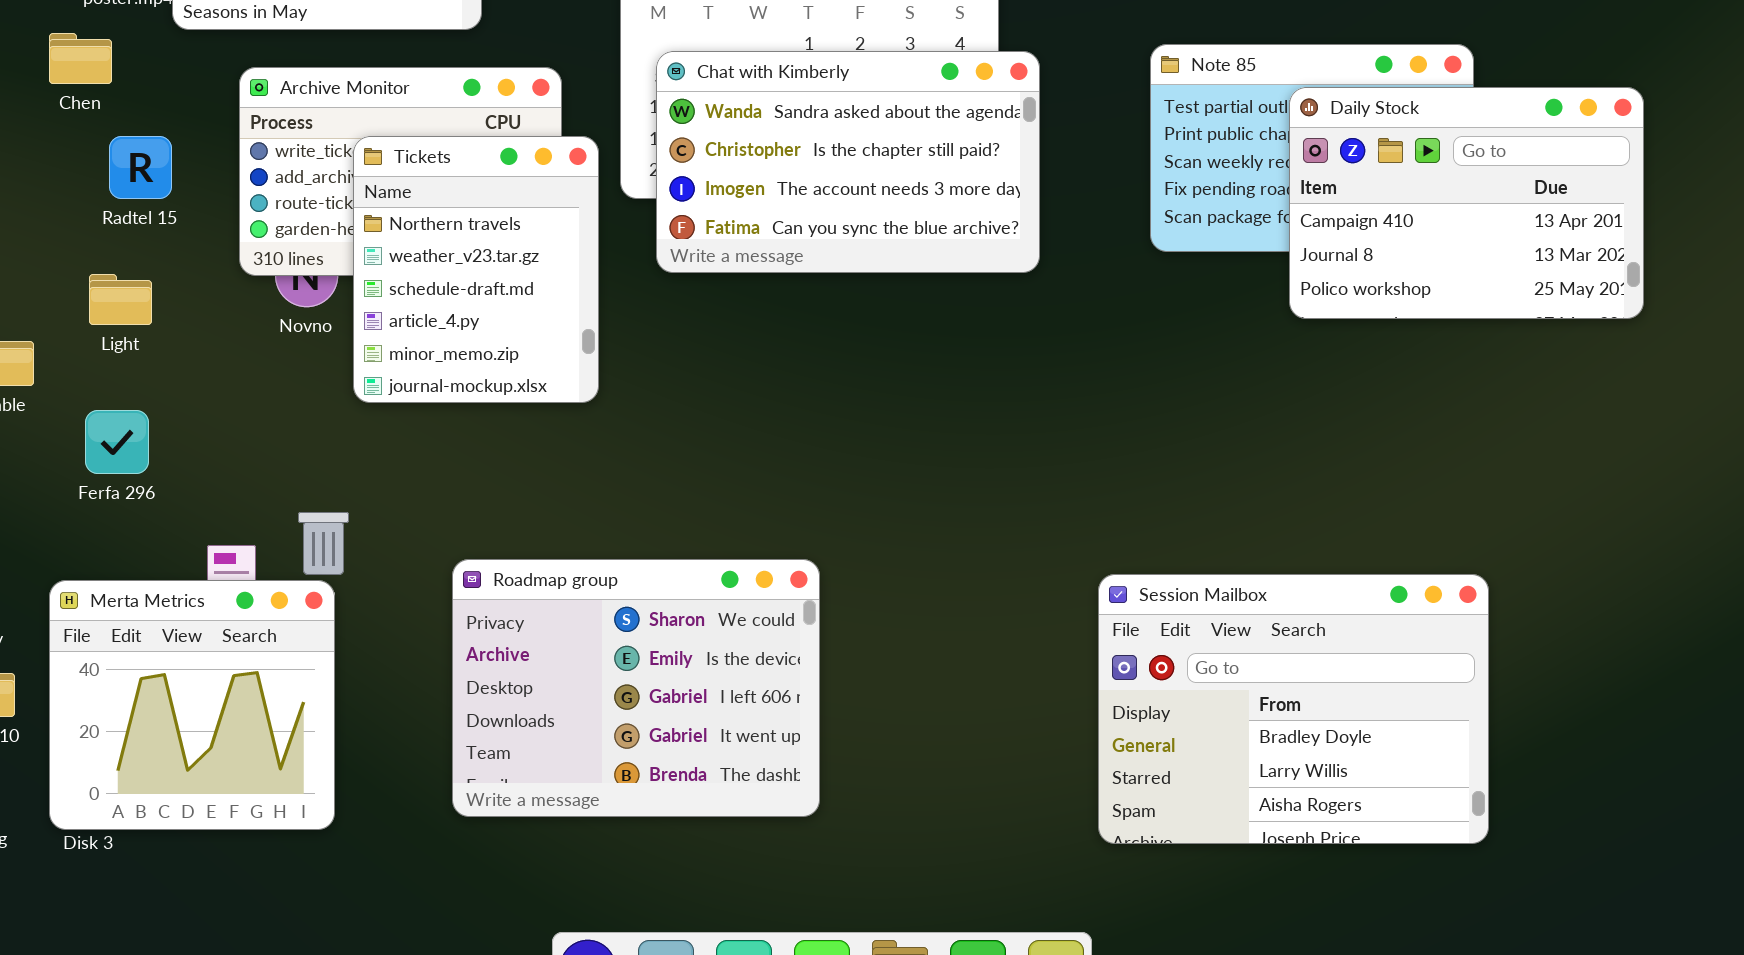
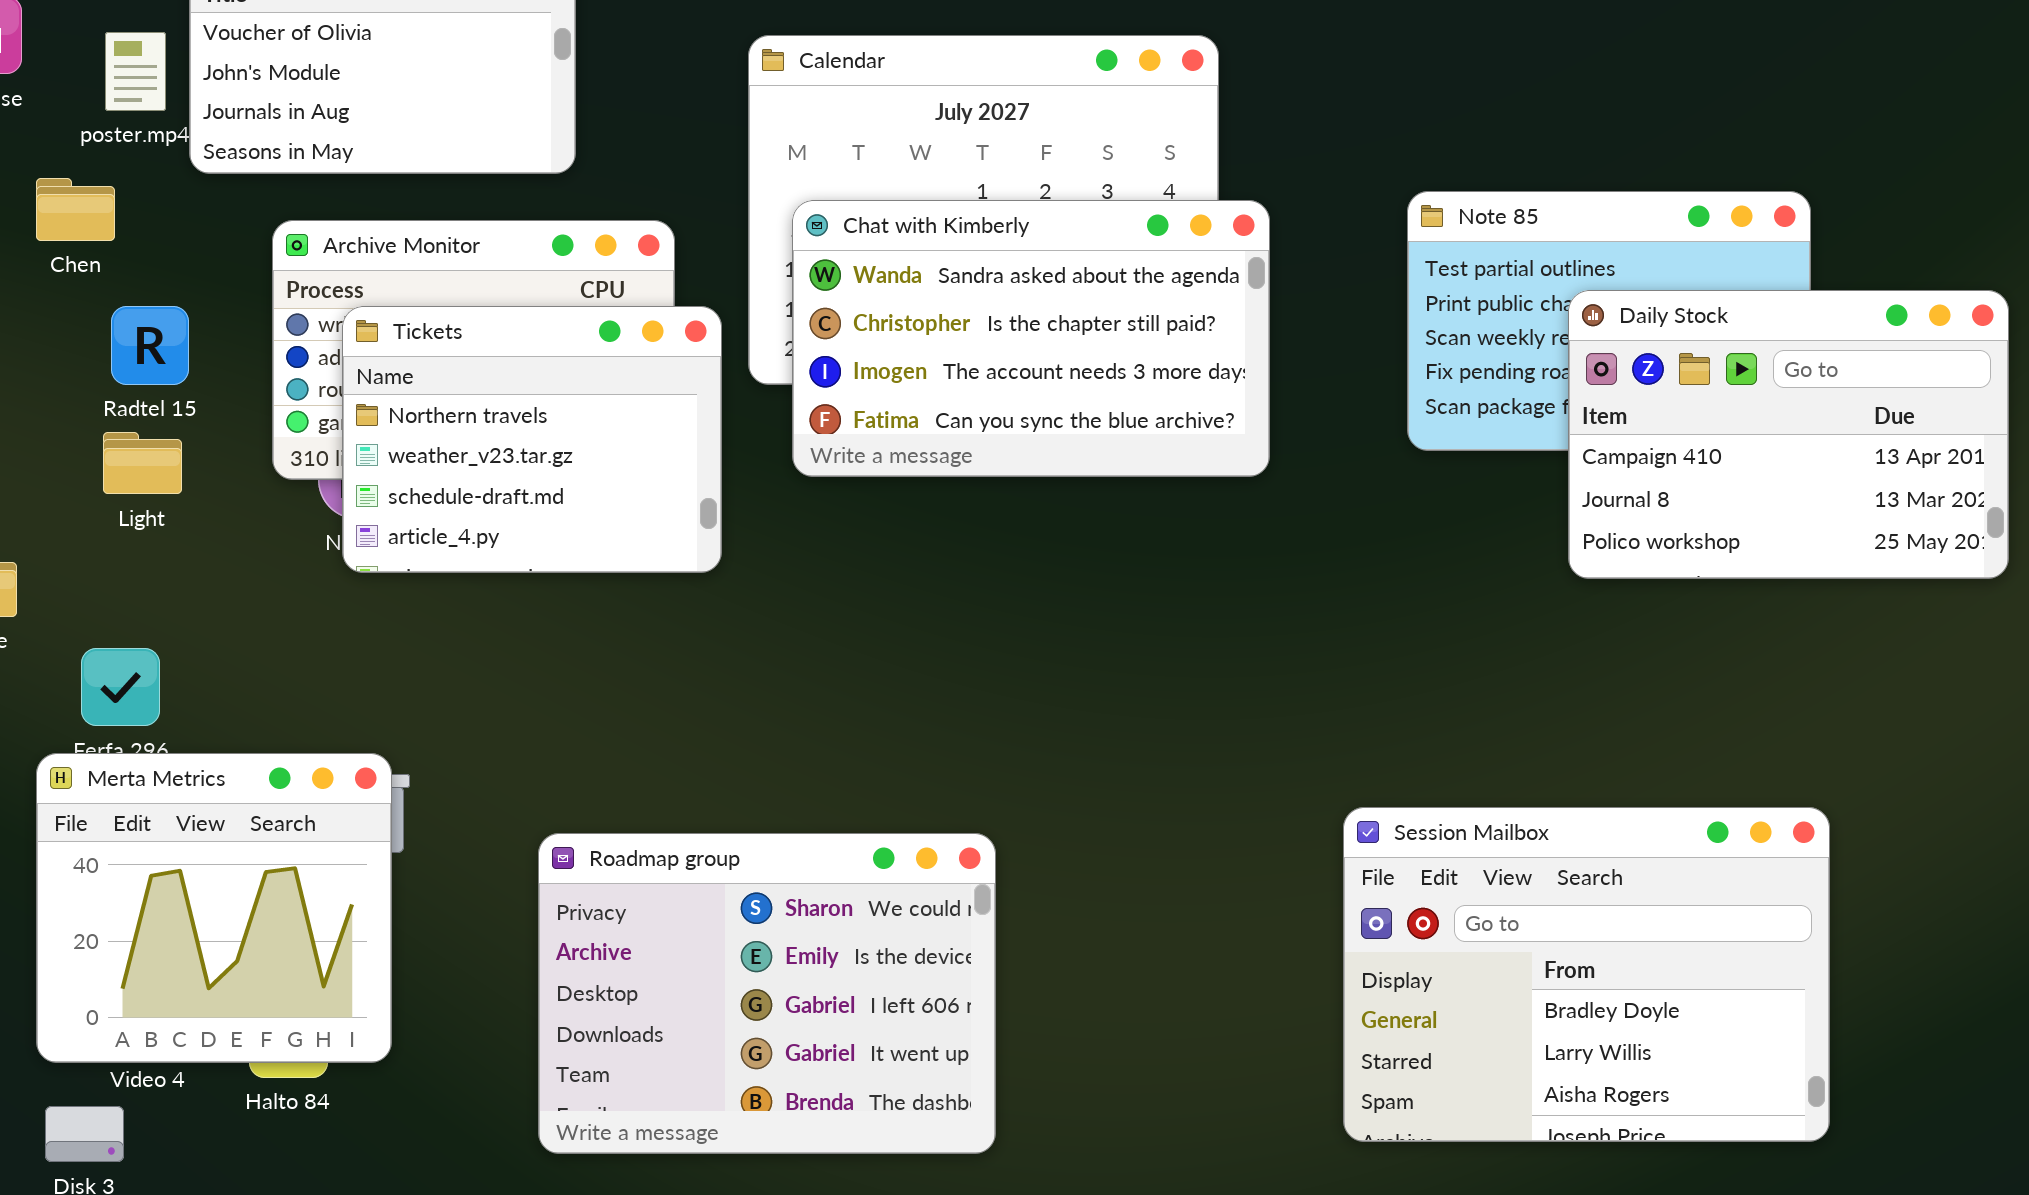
Daily Stock: [1289,87,1644,319] -> [1568,290,2009,579], moved
Tickets: [353,136,599,403] -> [342,306,722,573], resized
Light: [89,274,152,325] -> [103,432,182,494], moved
Session Mailbox: [1098,574,1489,844] -> [1343,807,1830,1142], moved
Merta Metrics: [49,580,335,830] -> [36,753,392,1063], moved

